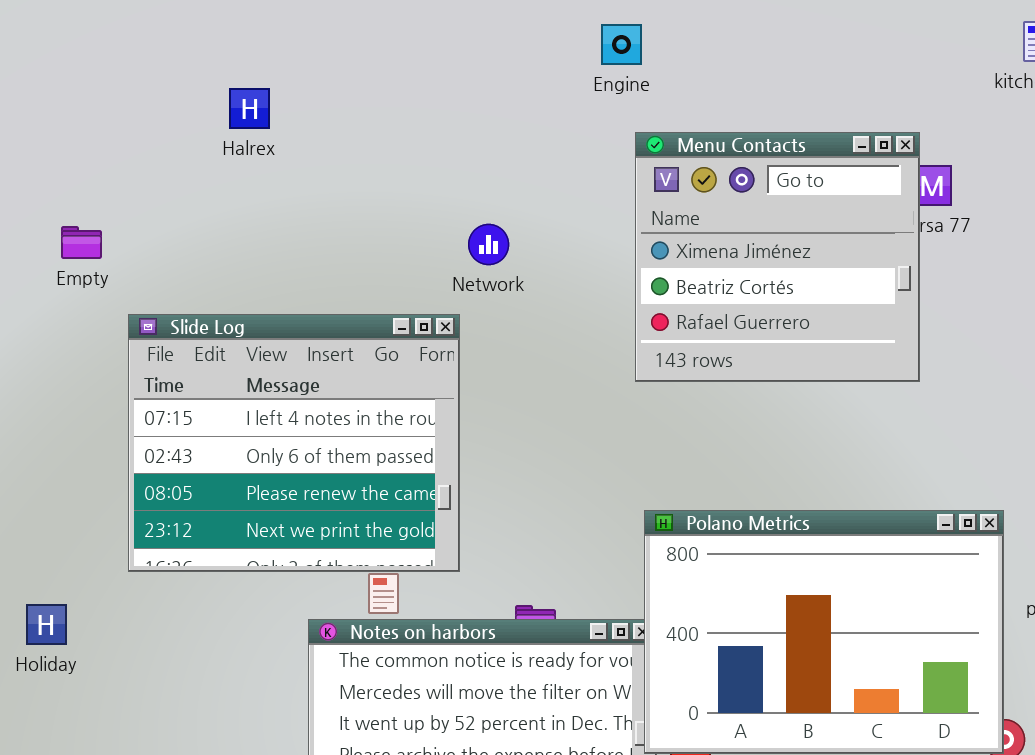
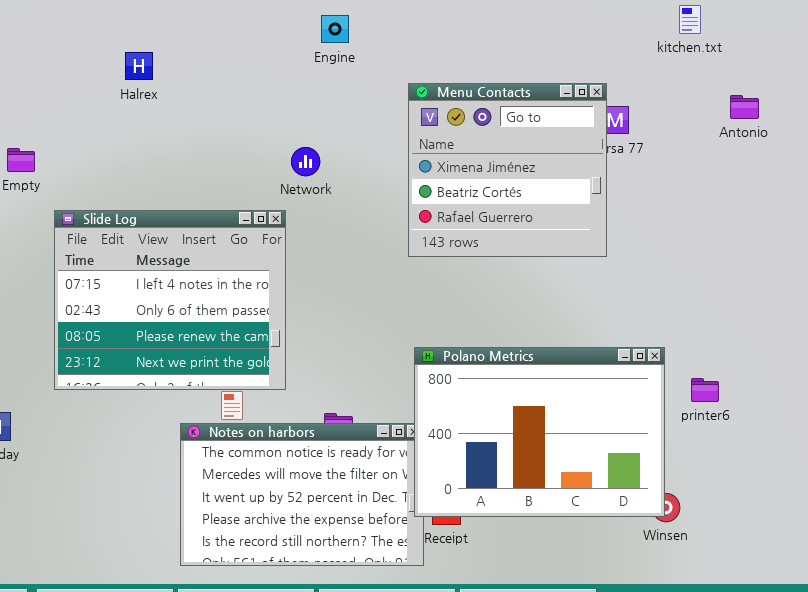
Engine: [601,24,642,65] -> [321,15,349,43], moved

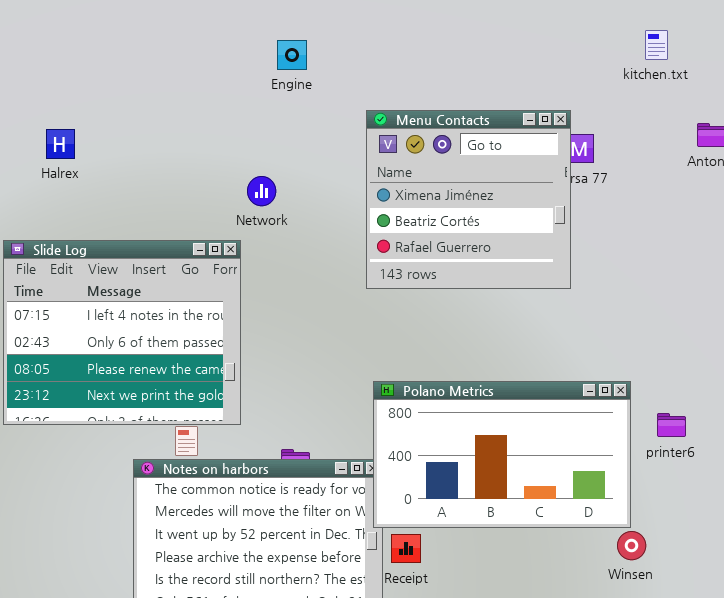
Halrex: [125,52,153,80] -> [46,129,75,159], moved
Polano Metrics: [414,347,665,517] -> [373,381,631,528], resized

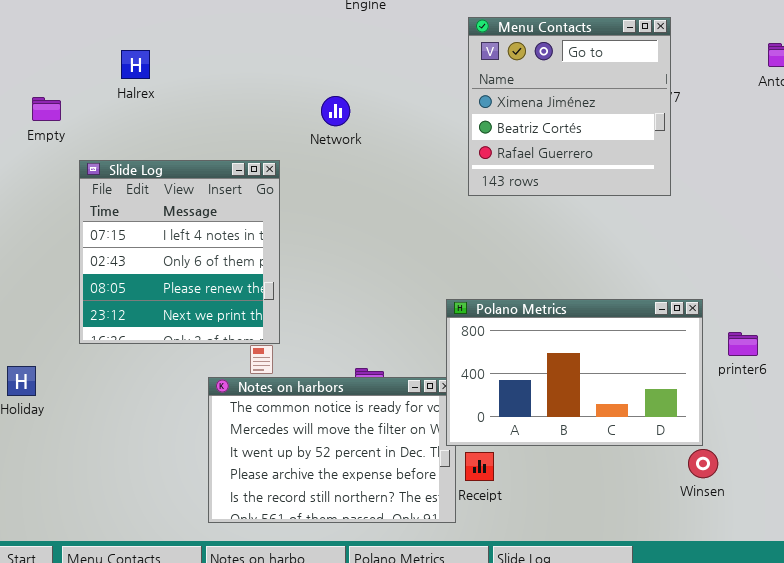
Menu Contacts: [366,110,571,289] -> [468,17,671,196], moved
Slide Log: [3,240,241,425] -> [79,160,280,344], resized

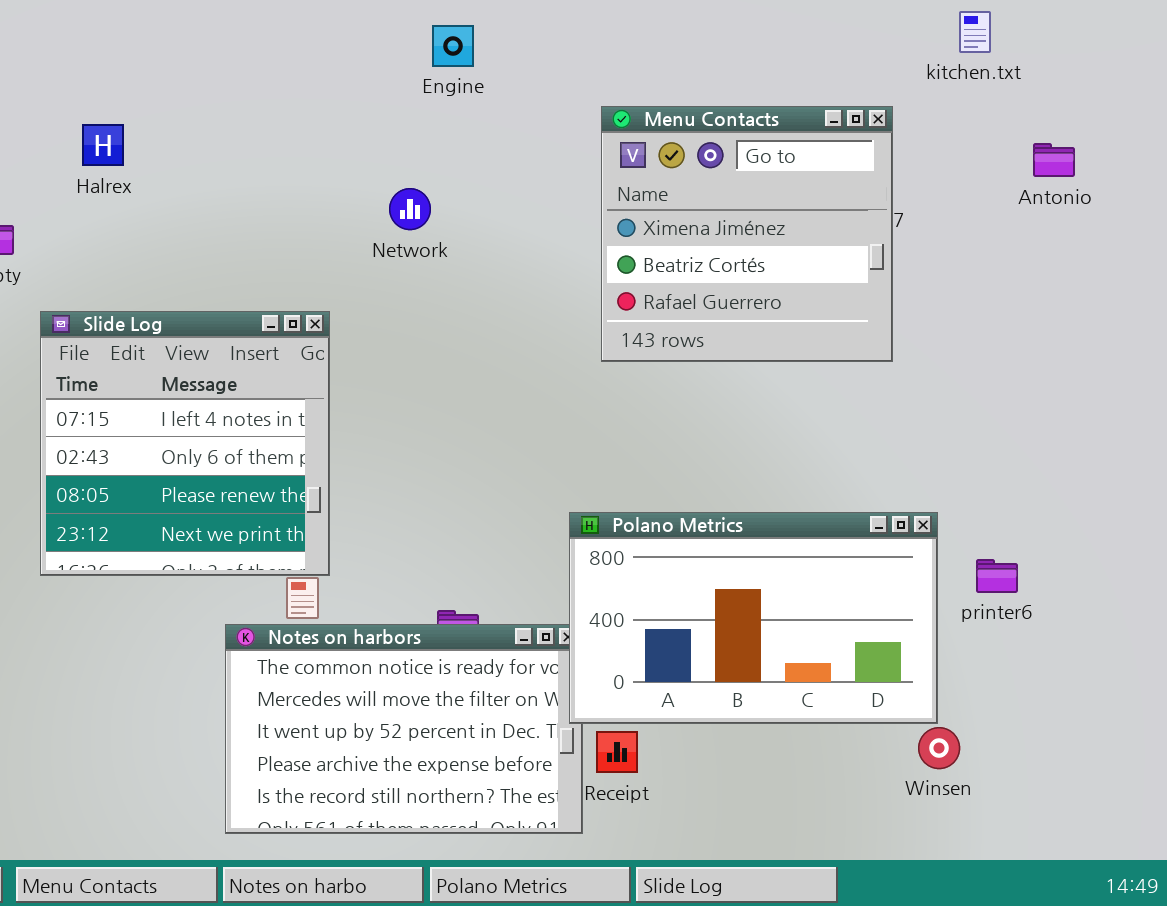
Halrex: [121,50,150,79] -> [82,124,124,166], moved
Network: [321,96,350,126] -> [389,188,431,230], moved

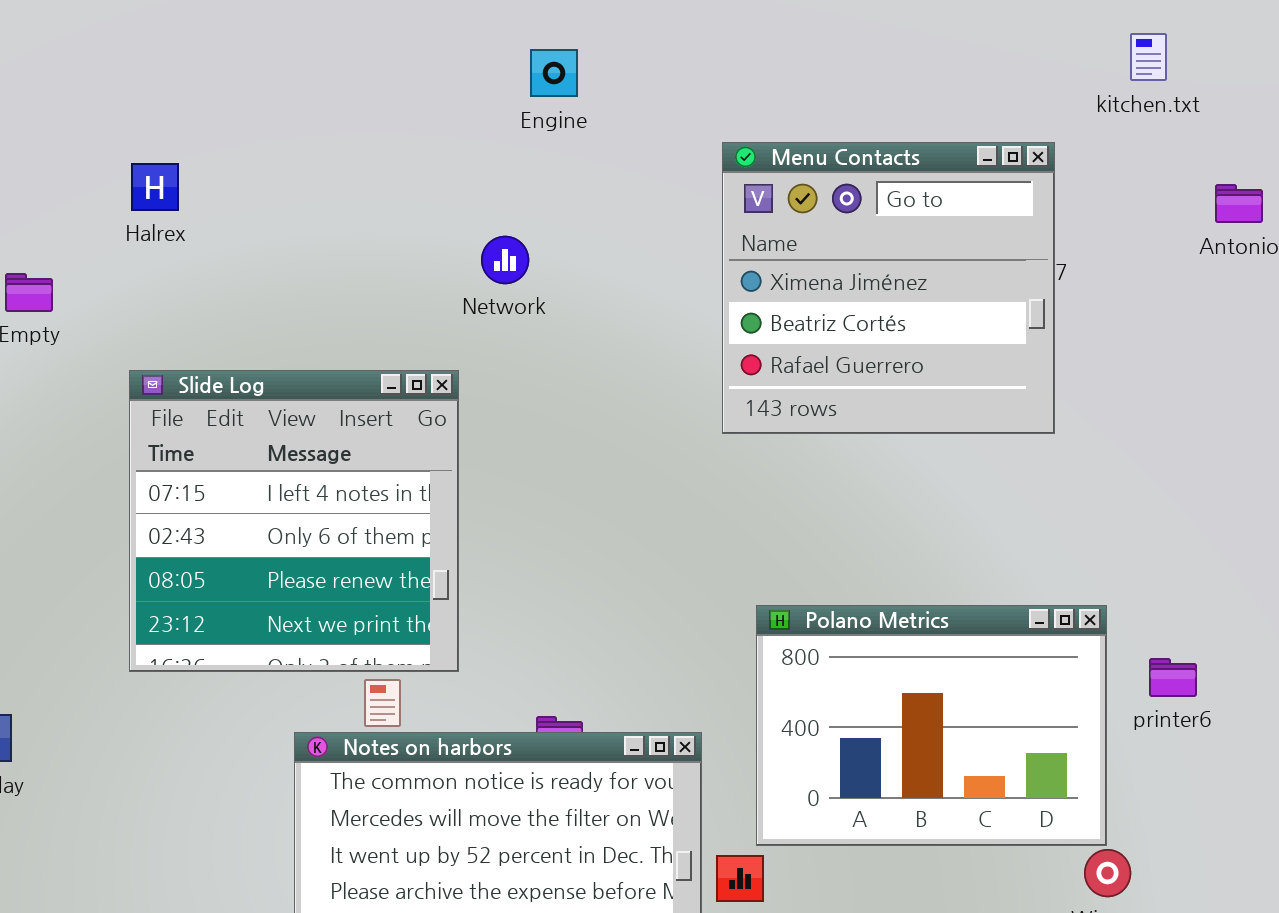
Slide Log: [40,311,330,576] -> [129,370,459,672], moved
Polano Metrics: [569,512,938,724] -> [756,605,1107,846], resized

